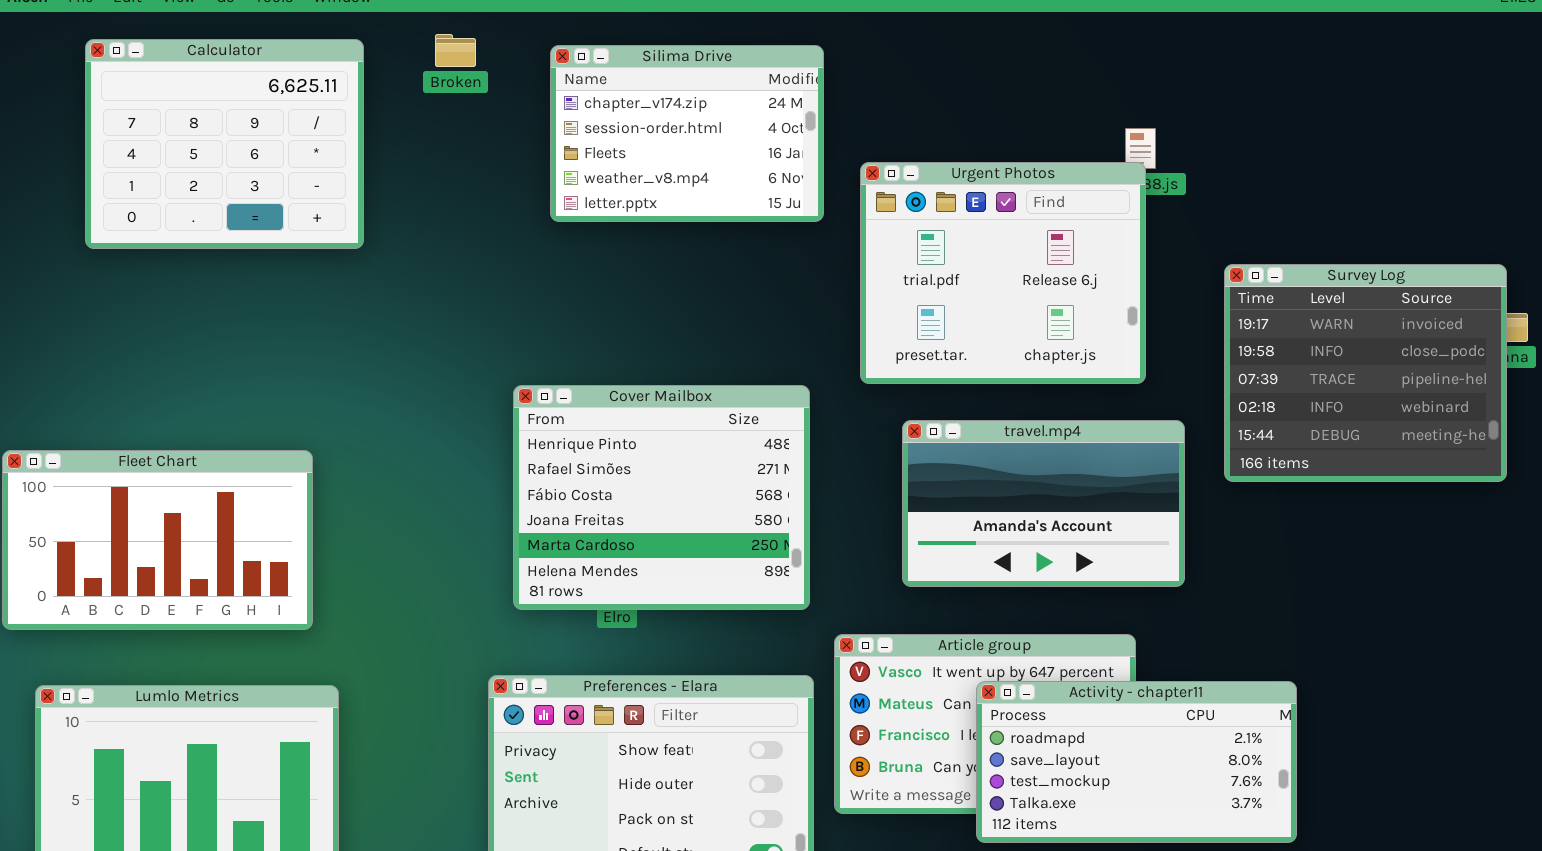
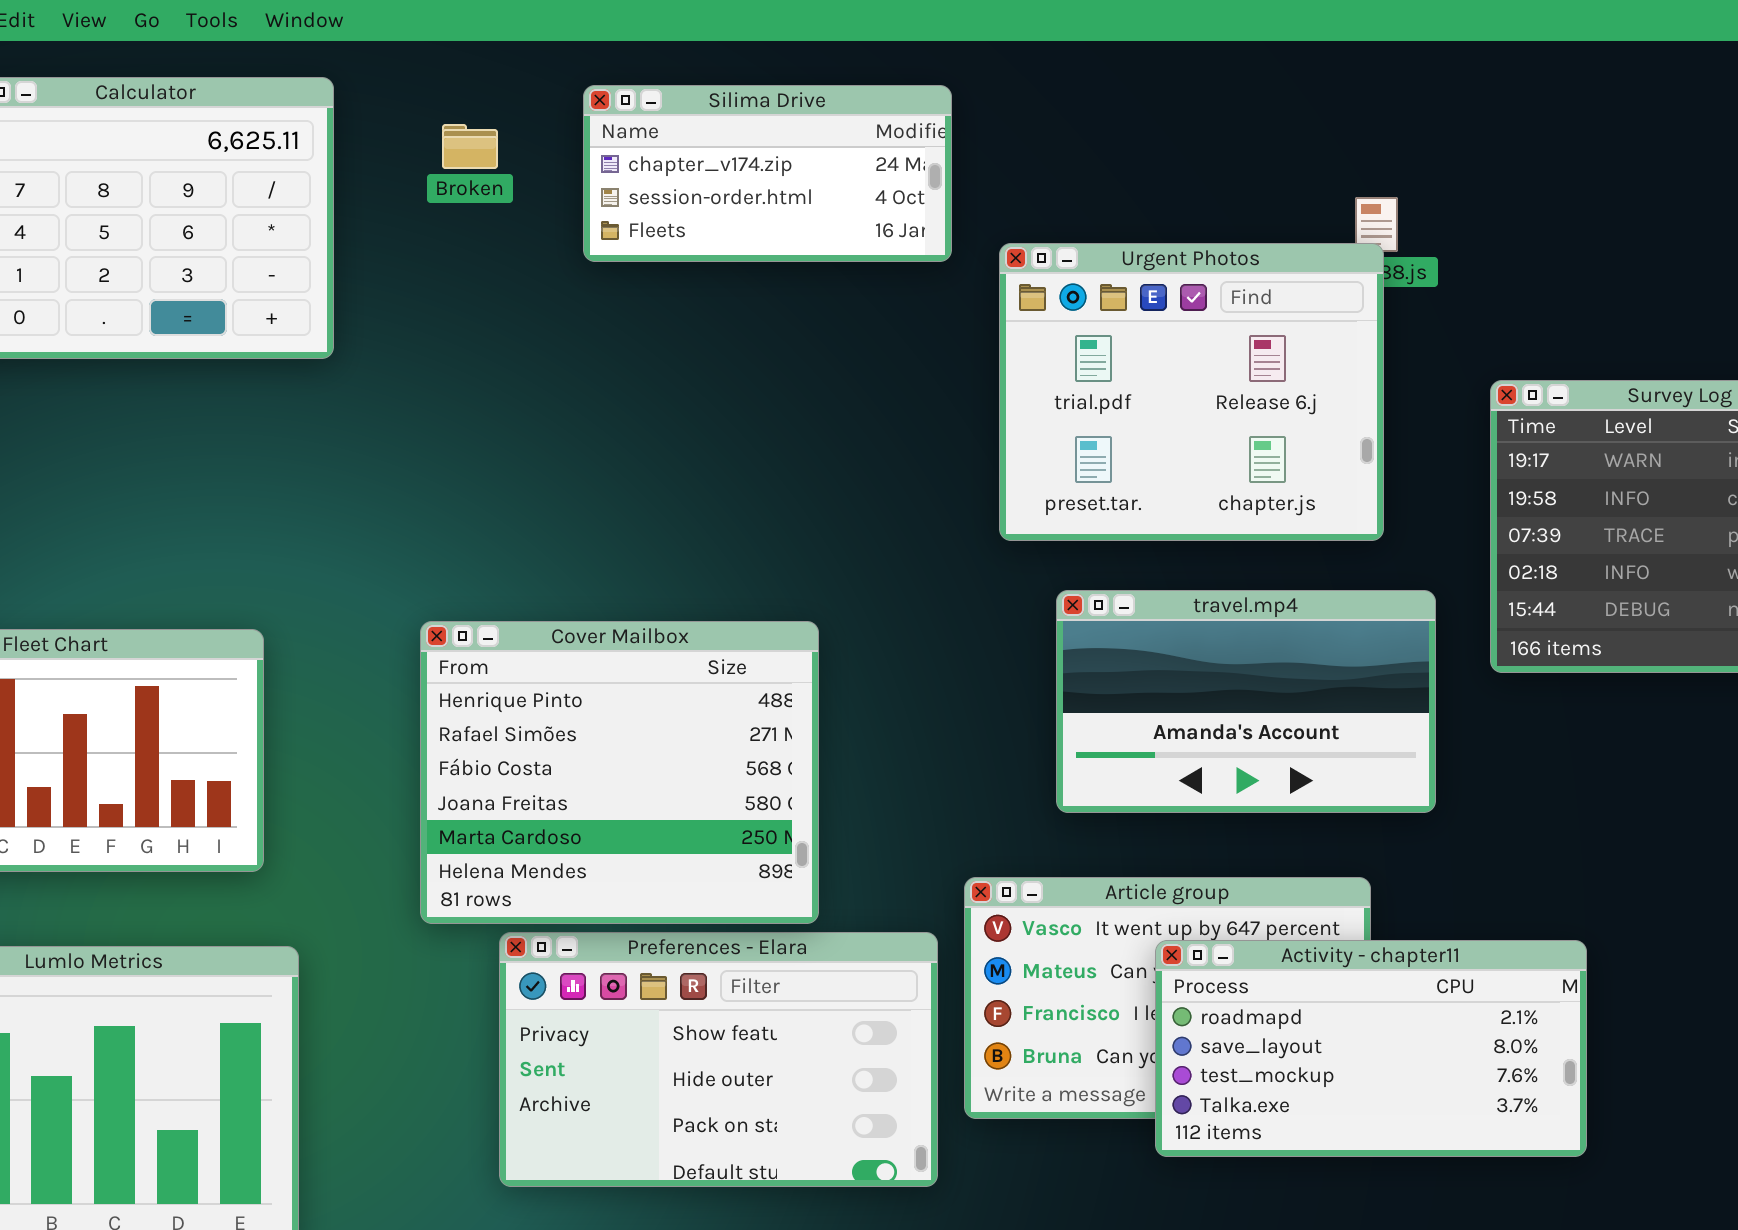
Broken: [435,34,476,67] -> [442,124,498,169], moved
Silima Drive: [550,45,824,222] -> [583,85,952,262], resized
Cover Mailbox: [513,385,810,610] -> [420,621,819,924], moved

